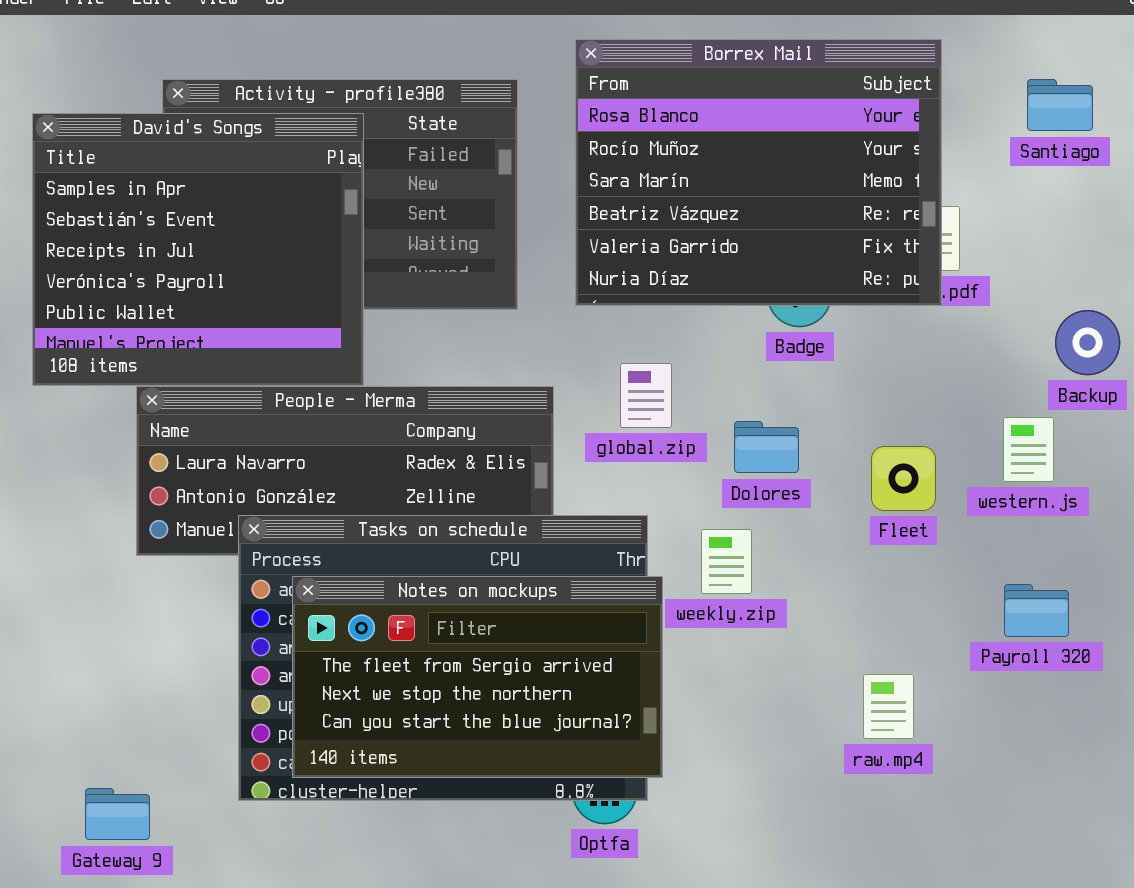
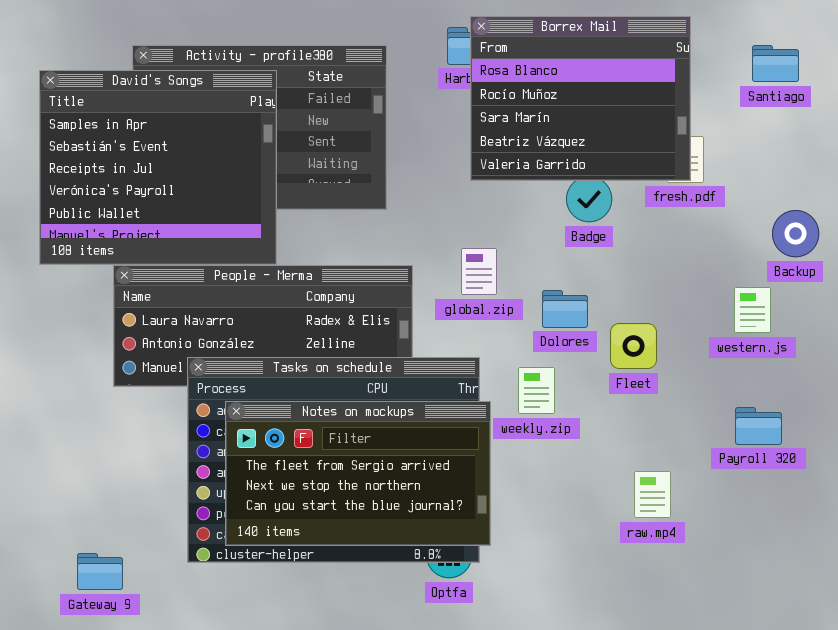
Borrex Mail: [575,39,942,306] -> [470,16,691,181], resized
Fleet: [871,446,936,511] -> [610,323,657,369], moved

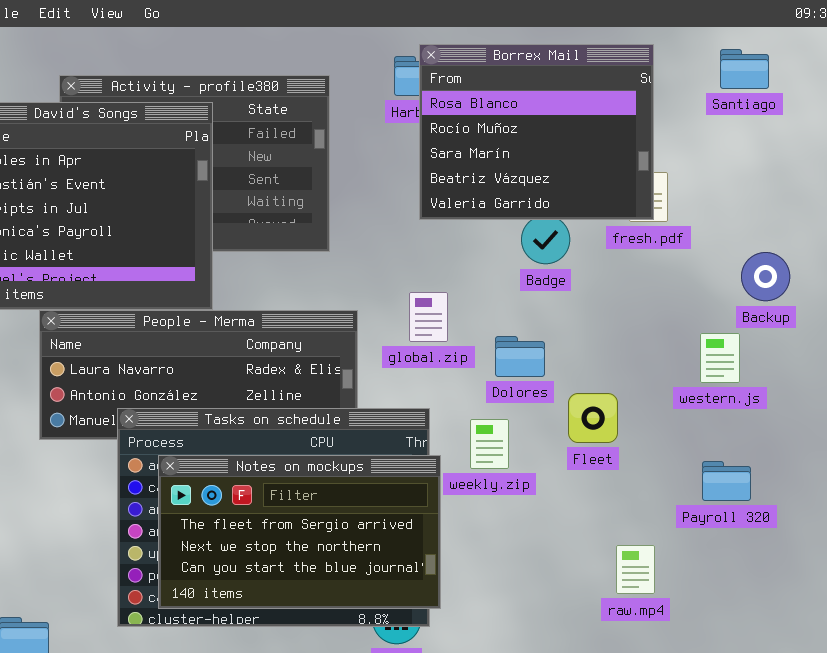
Santiago: [752,45,799,82] -> [720,49,769,89], moved
Fleet: [610,323,657,369] -> [568,393,618,443], moved
raw.mp4: [634,471,671,518] -> [616,545,655,594], moved

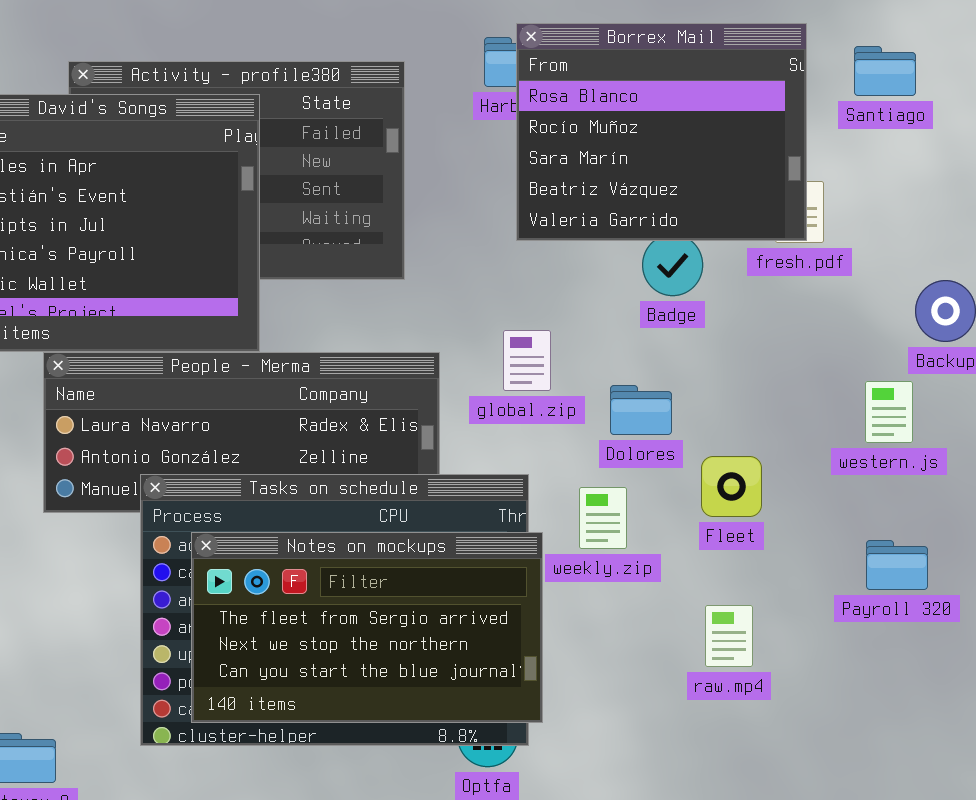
Santiago: [720,49,769,89] -> [854,46,916,96], moved
raw.mp4: [616,545,655,594] -> [705,605,753,667], moved

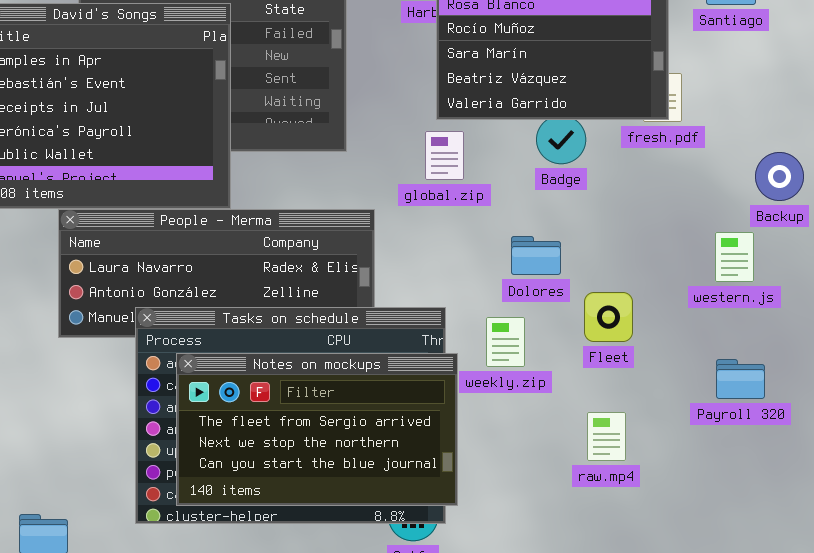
global.zip: [503,330,551,391] -> [425,131,464,180], moved

